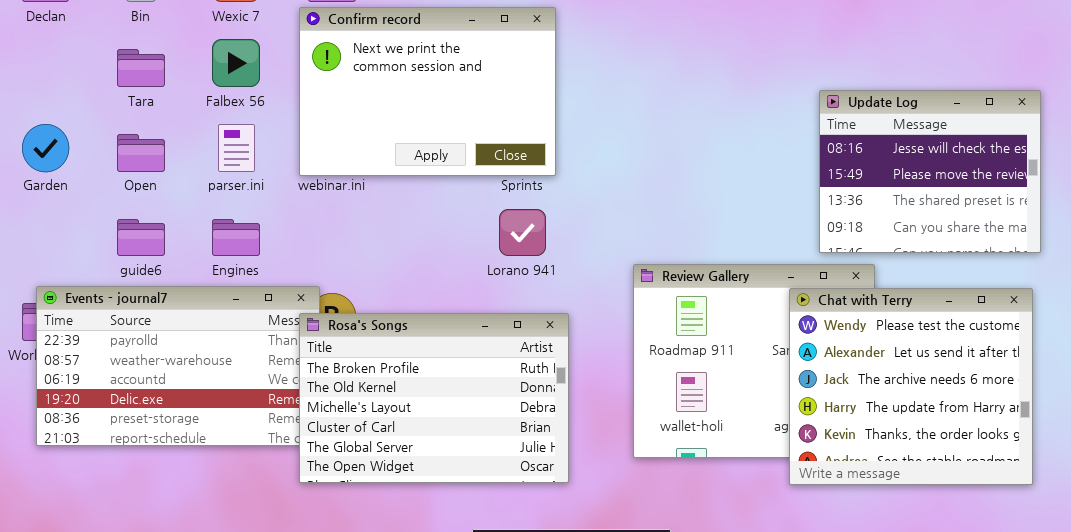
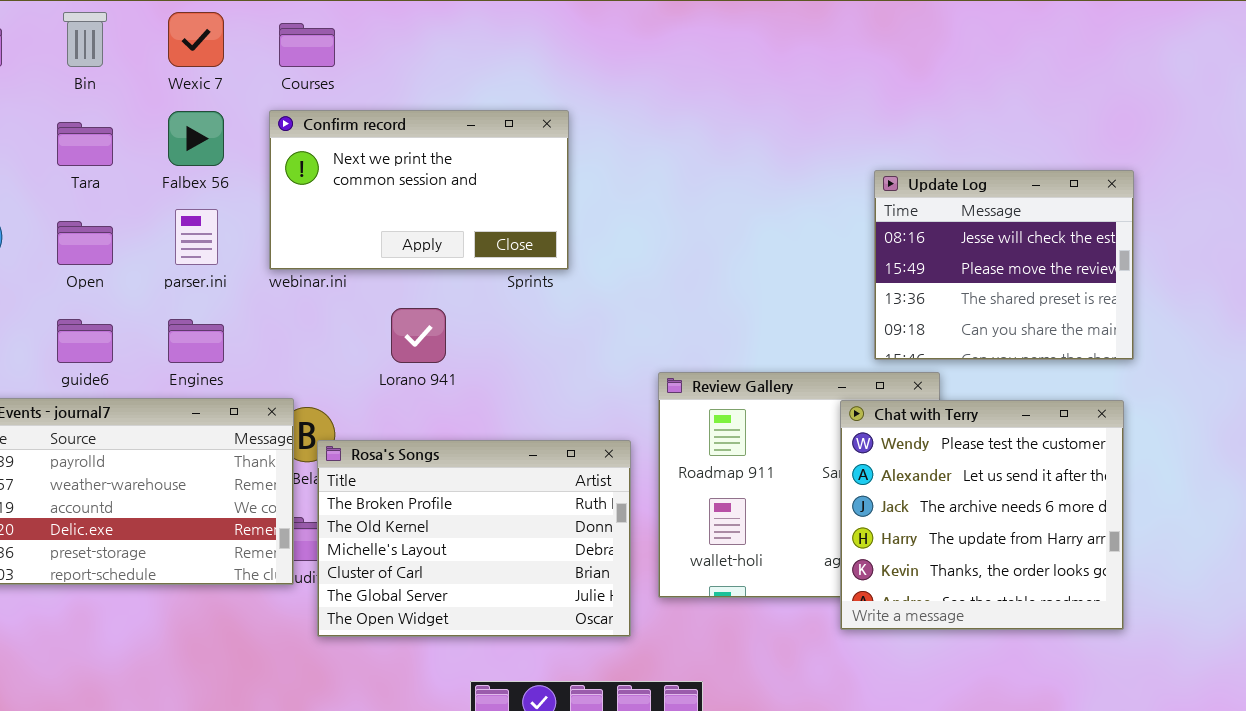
Confirm record: [299,7,556,176] -> [269,110,569,270], resized
Lorano 941: [499,209,546,256] -> [391,308,446,363], moved
Rosa's Songs: [299,313,569,483] -> [317,440,631,637], moved

